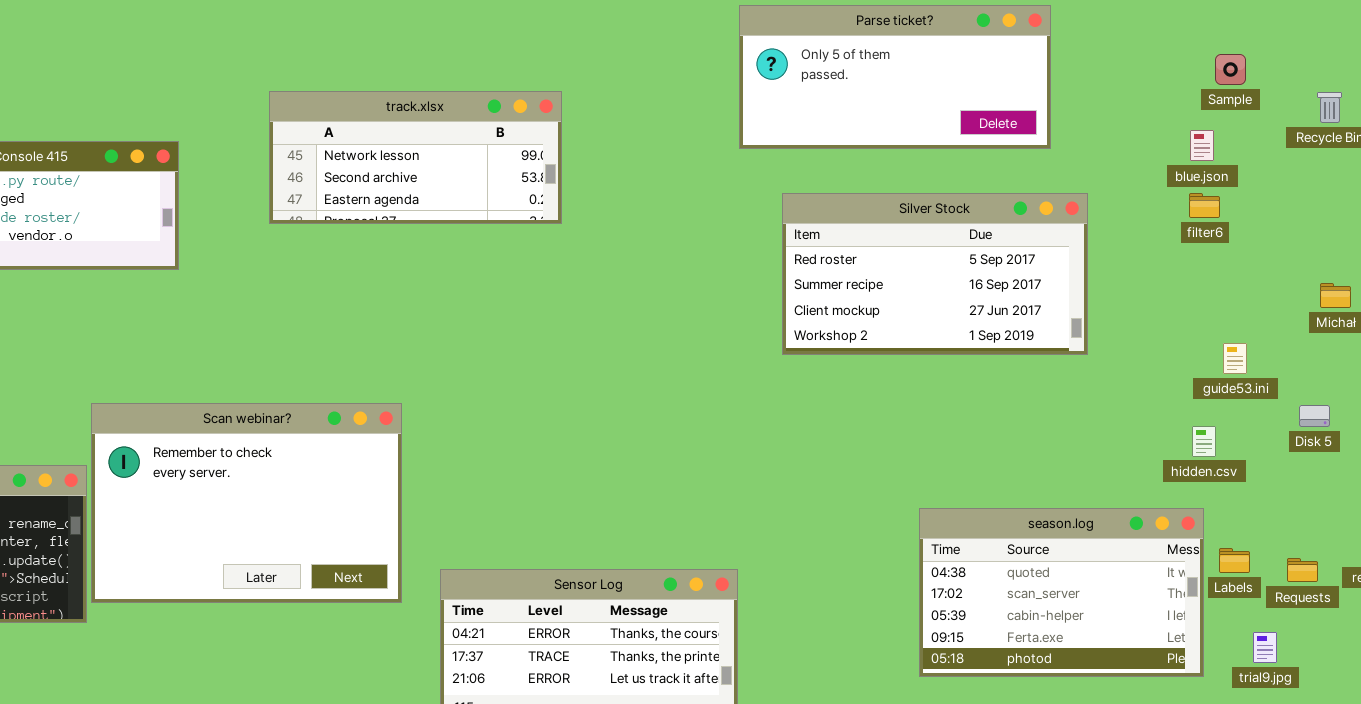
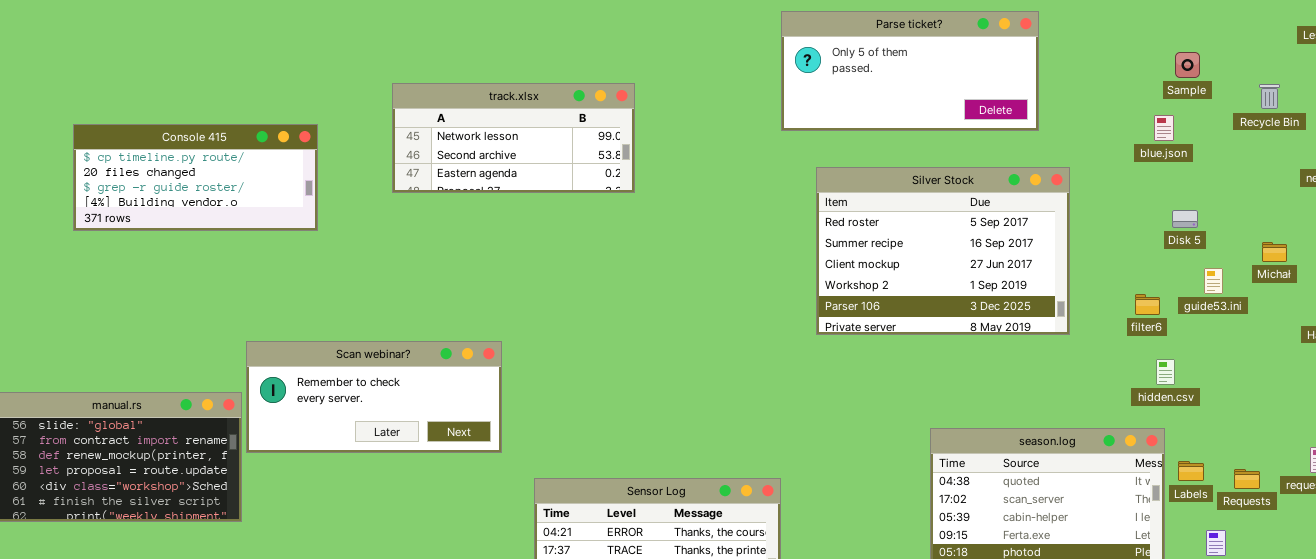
Silver Stock: [782,193,1088,355] -> [816,167,1070,335], resized
filter6: [1189,193,1220,218] -> [1135,294,1160,315], moved
guide53.ini: [1223,343,1247,374] -> [1204,268,1223,294], moved
Scan webinar?: [91,403,402,603] -> [246,341,502,453], resized
Disk 5: [1299,405,1330,427] -> [1172,210,1198,228], moved

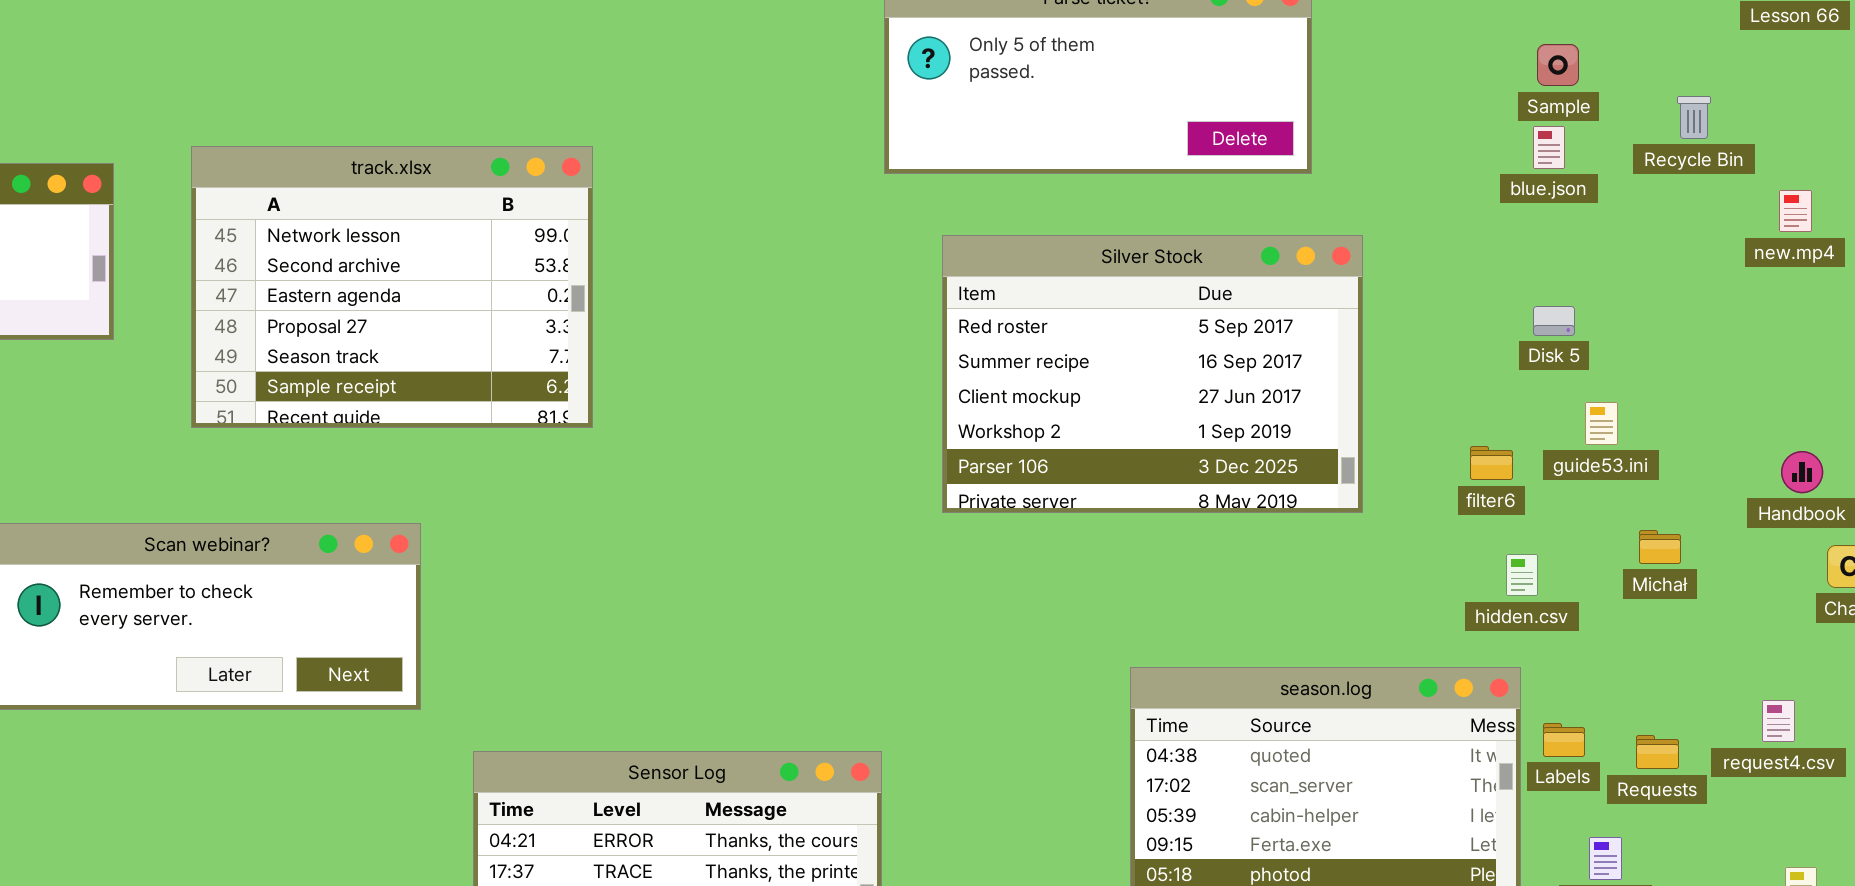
track.xlsx: [392,83,635,193] -> [191,146,593,428], moved, resized
blue.json: [1154,115,1174,141] -> [1533,126,1565,169], moved
Michał: [1262,242,1287,262] -> [1639,530,1681,564], moved

